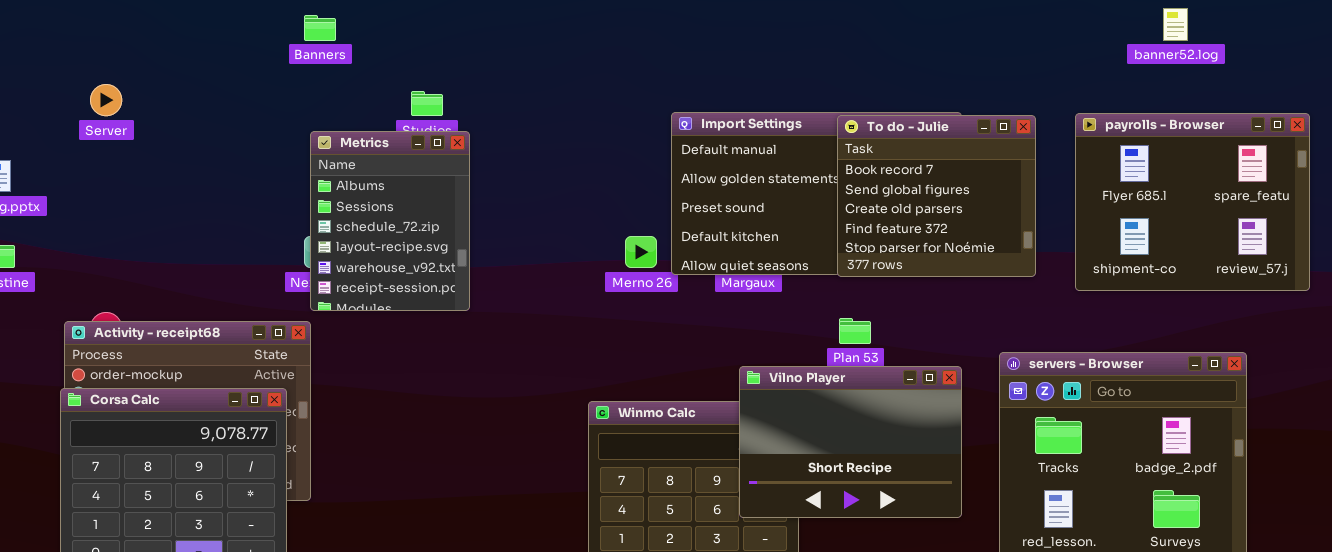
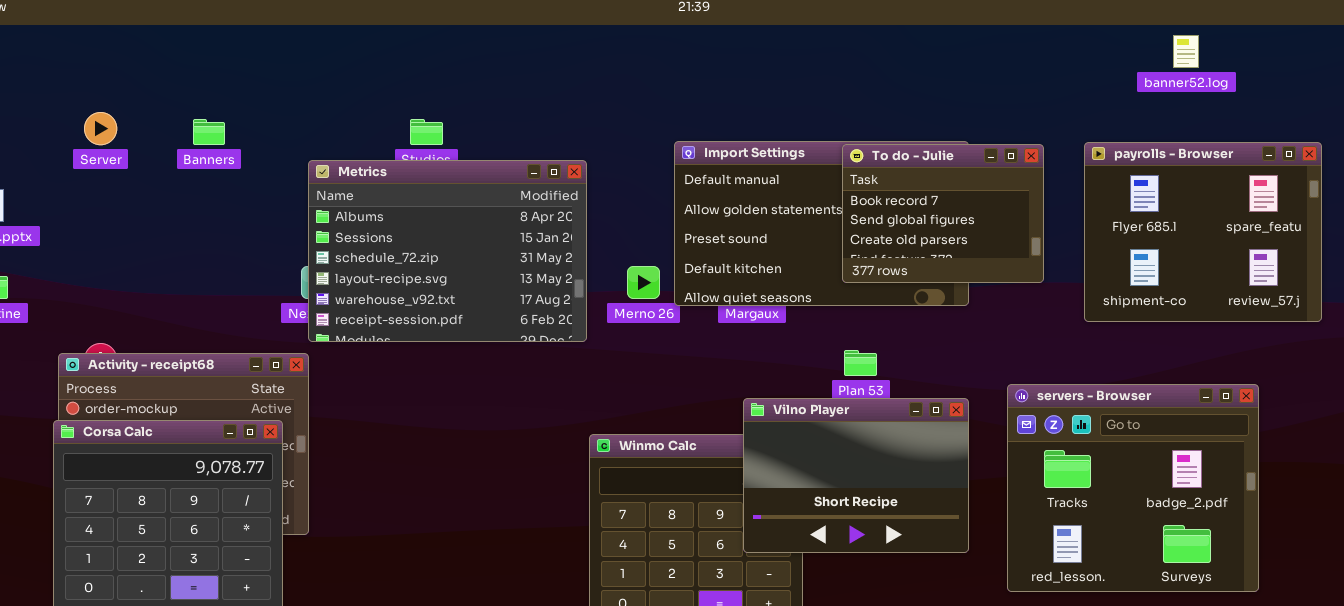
Banners: [304,15,336,41] -> [193,119,225,145], moved
To do - Julie: [837,115,1036,277] -> [842,144,1044,283], resized
Metrics: [310,131,470,311] -> [308,160,587,342], resized

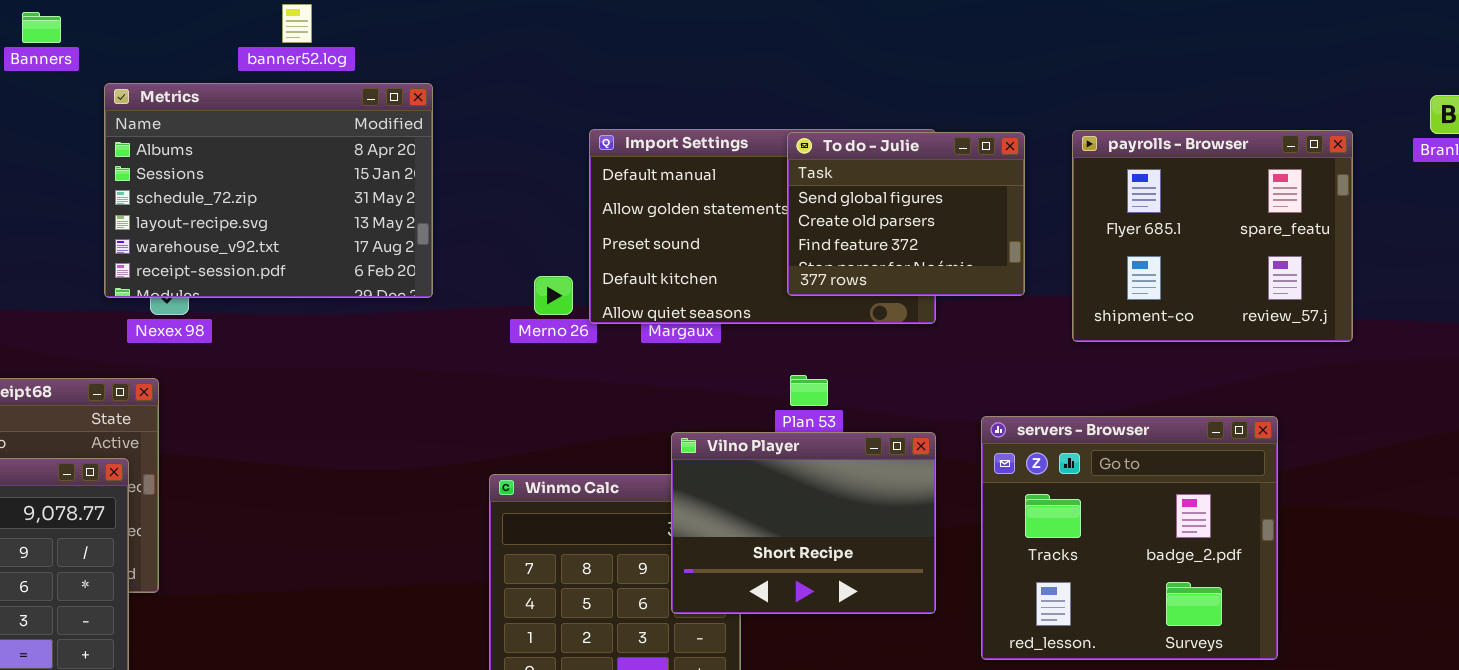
banner52.log: [1173,35,1199,68] -> [282,4,312,43], moved
Banners: [193,119,225,145] -> [22,12,61,43], moved
To do - Julie: [842,144,1044,283] -> [787,132,1025,296], scrolled down 1 row
Metrics: [308,160,587,342] -> [104,83,433,298], moved

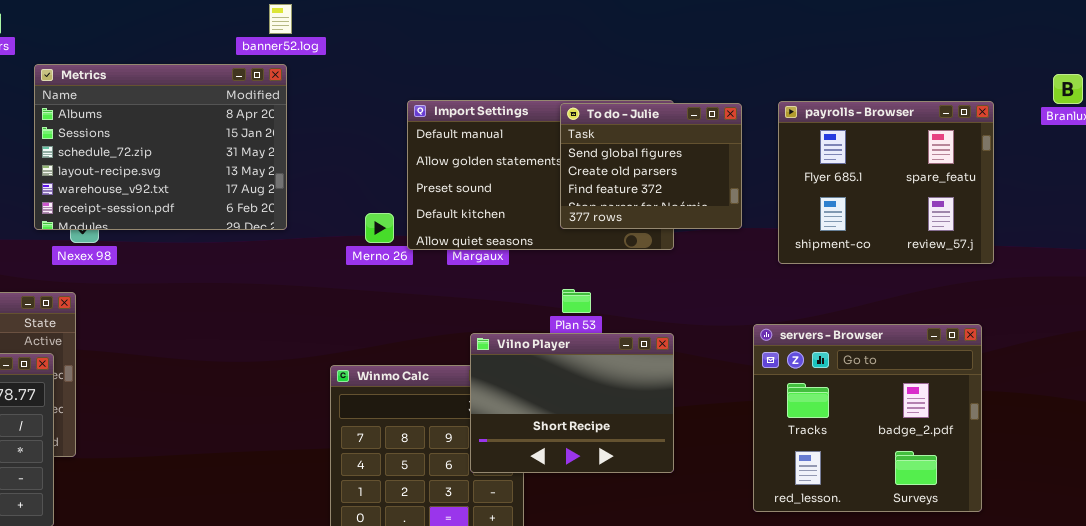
banner52.log: [282,4,312,43] -> [269,4,292,34], moved
servers - Browser: [981,416,1278,660] -> [753,324,982,512], moved

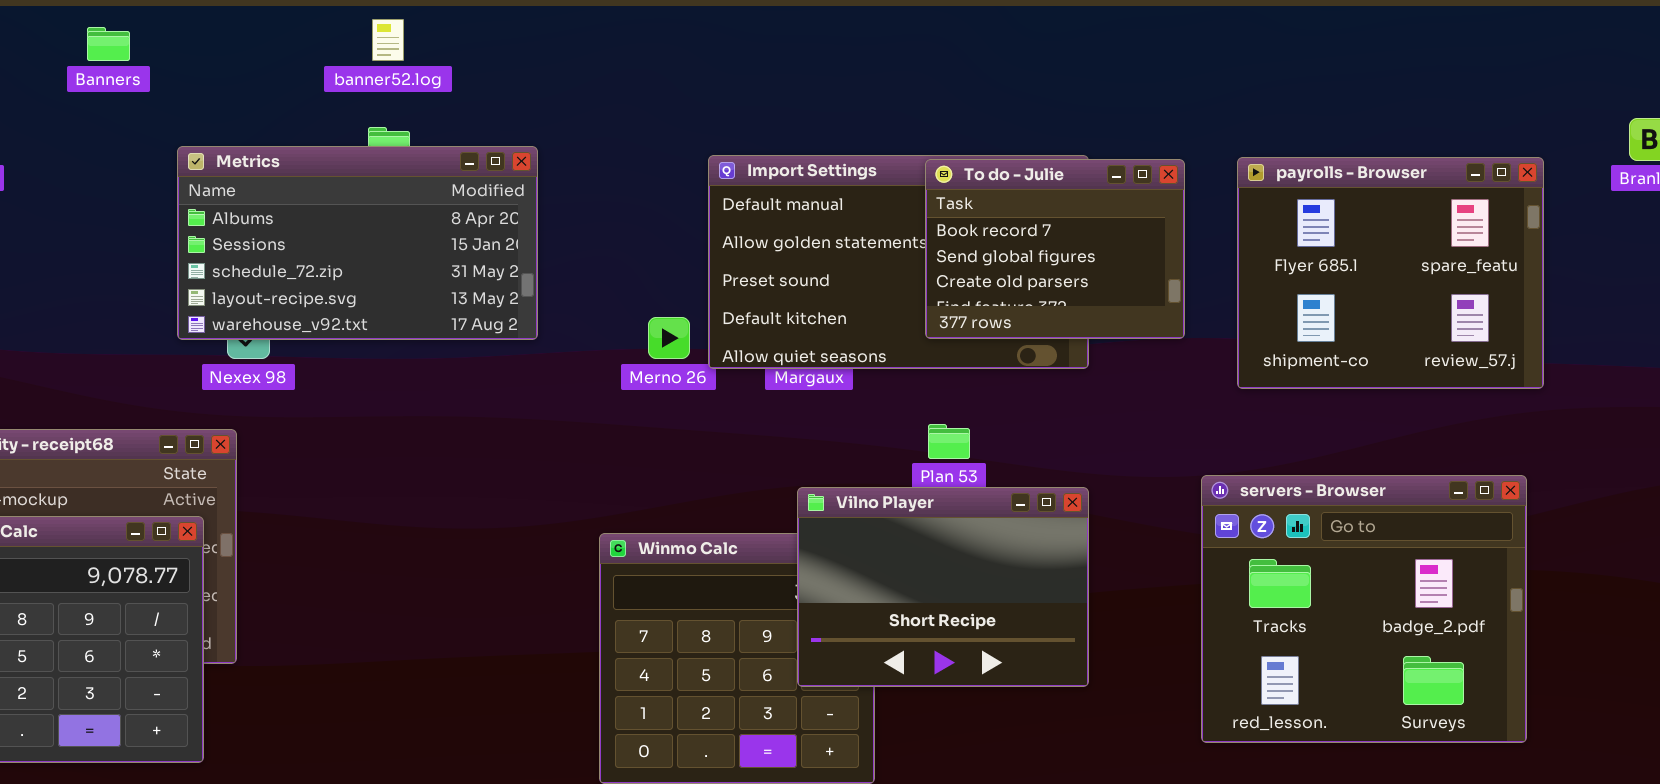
banner52.log: [269,4,292,34] -> [372,19,404,61], moved
Metrics: [34,64,287,230] -> [177,146,538,340], resized
To do - Julie: [560,103,742,229] -> [925,159,1185,339], scrolled up 1 row

